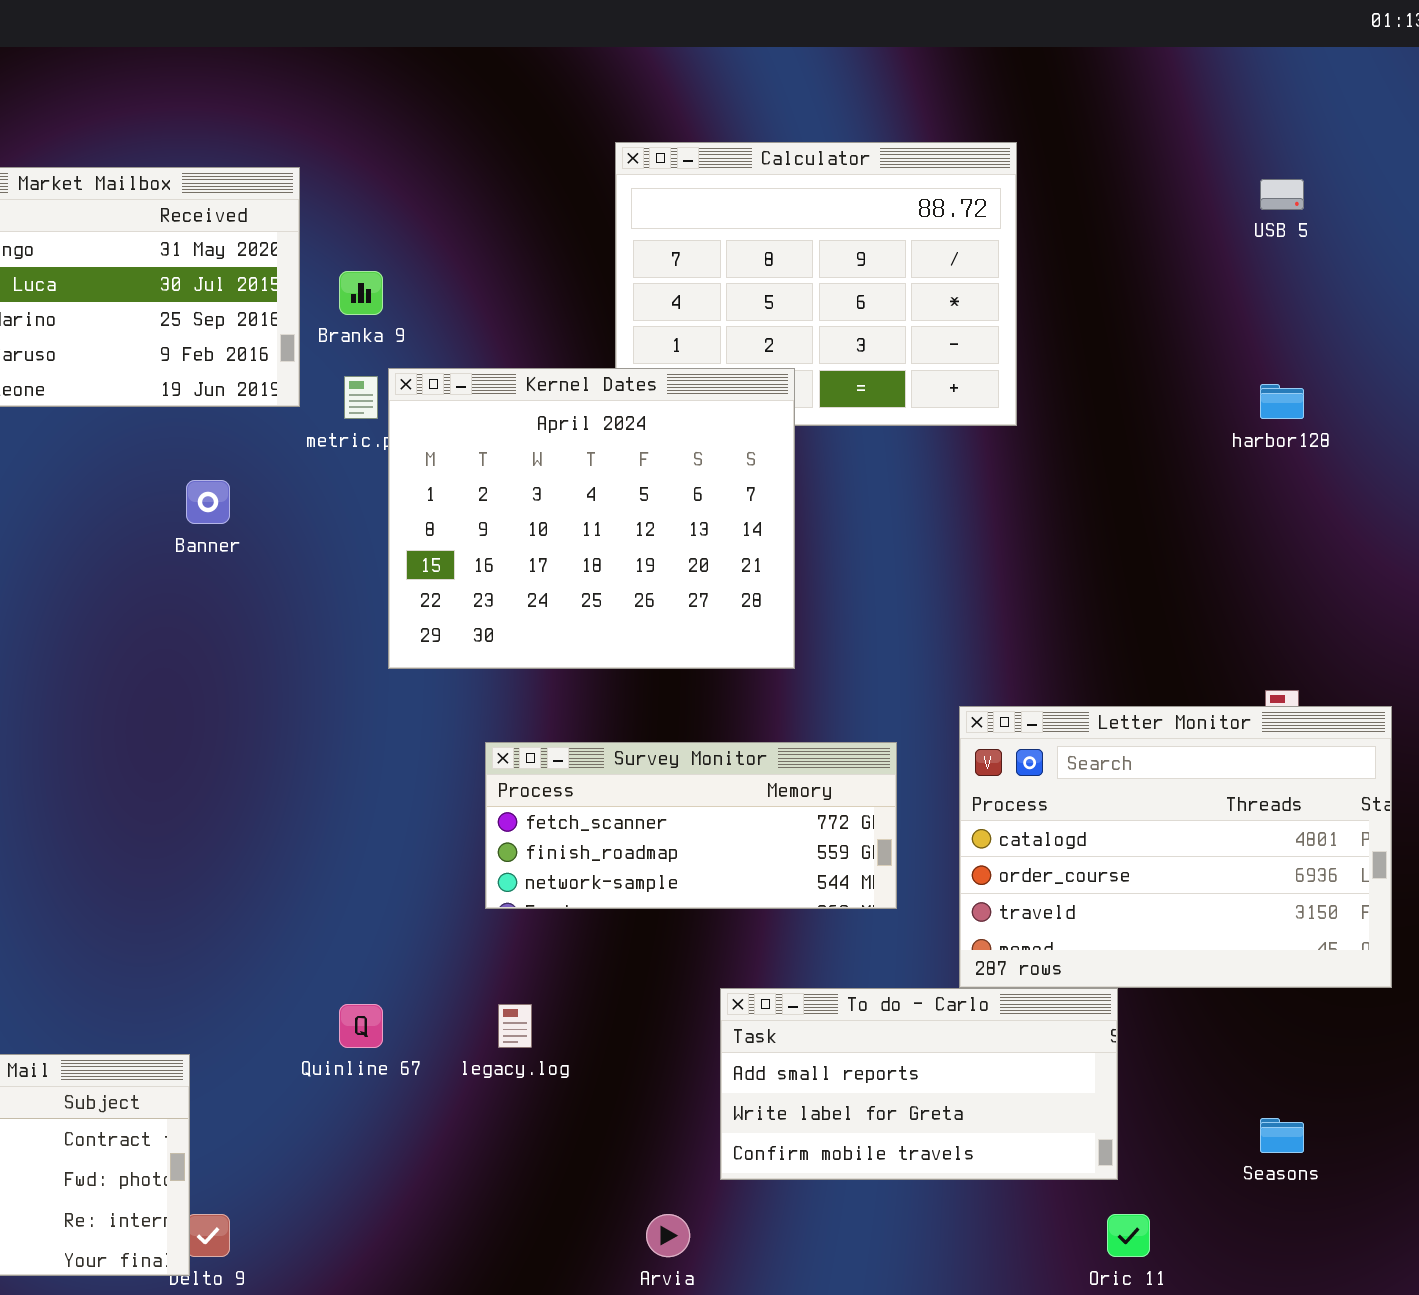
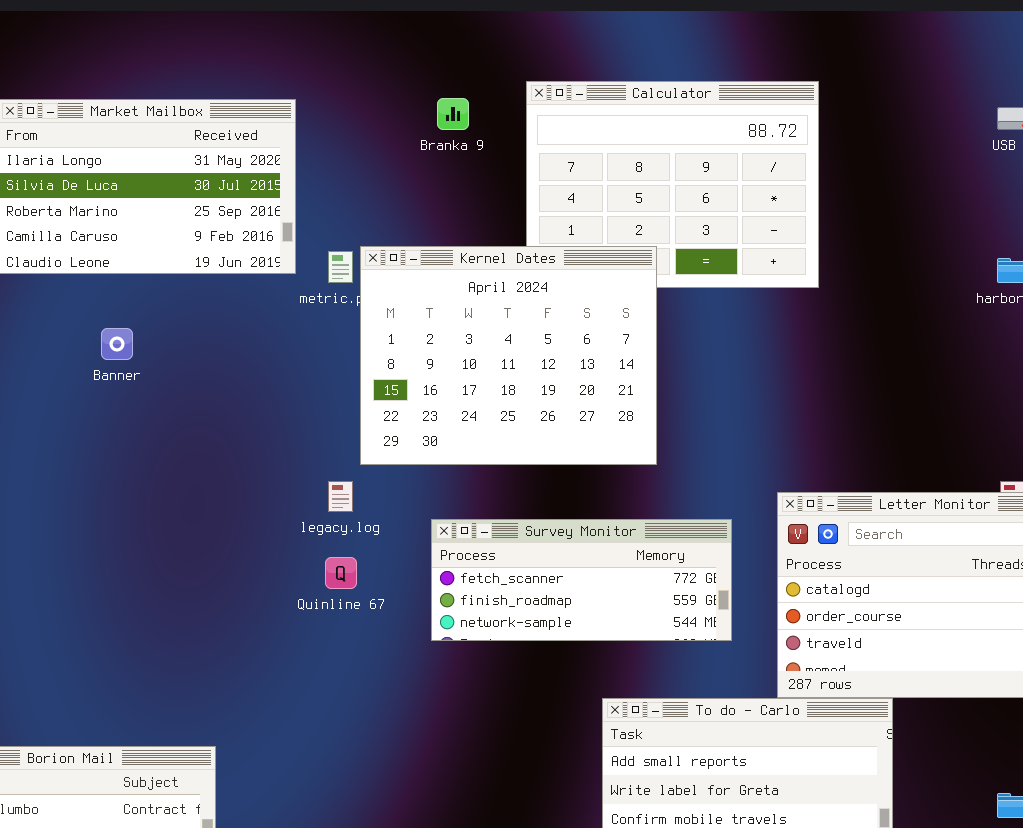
Branka 9: [339,271,383,315] -> [437,98,469,130], moved
Banner: [186,480,230,524] -> [101,328,133,360], moved
Quinline 67: [339,1004,383,1048] -> [325,557,357,589], moved
legacy.log: [498,1004,532,1048] -> [328,481,353,512], moved

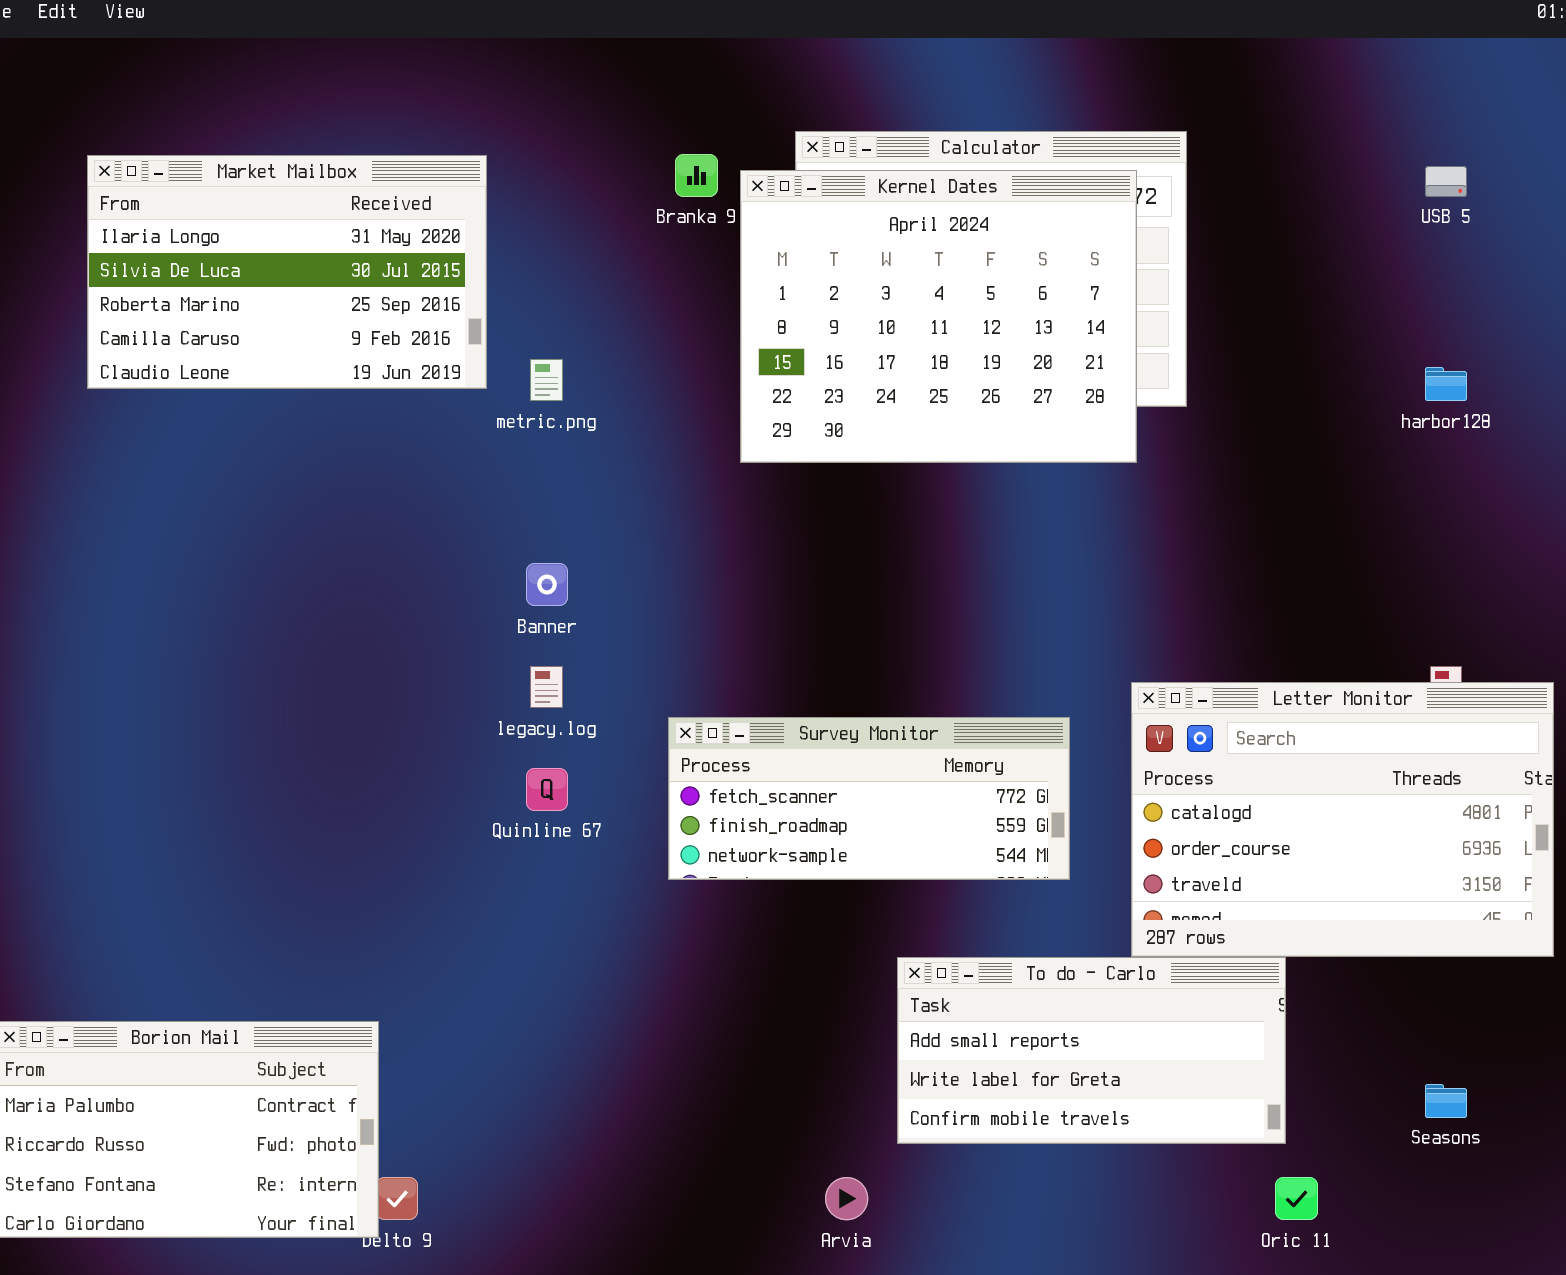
Kernel Dates: [360,246,657,465] -> [740,170,1137,463], moved
Banner: [101,328,133,360] -> [526,563,568,606], moved

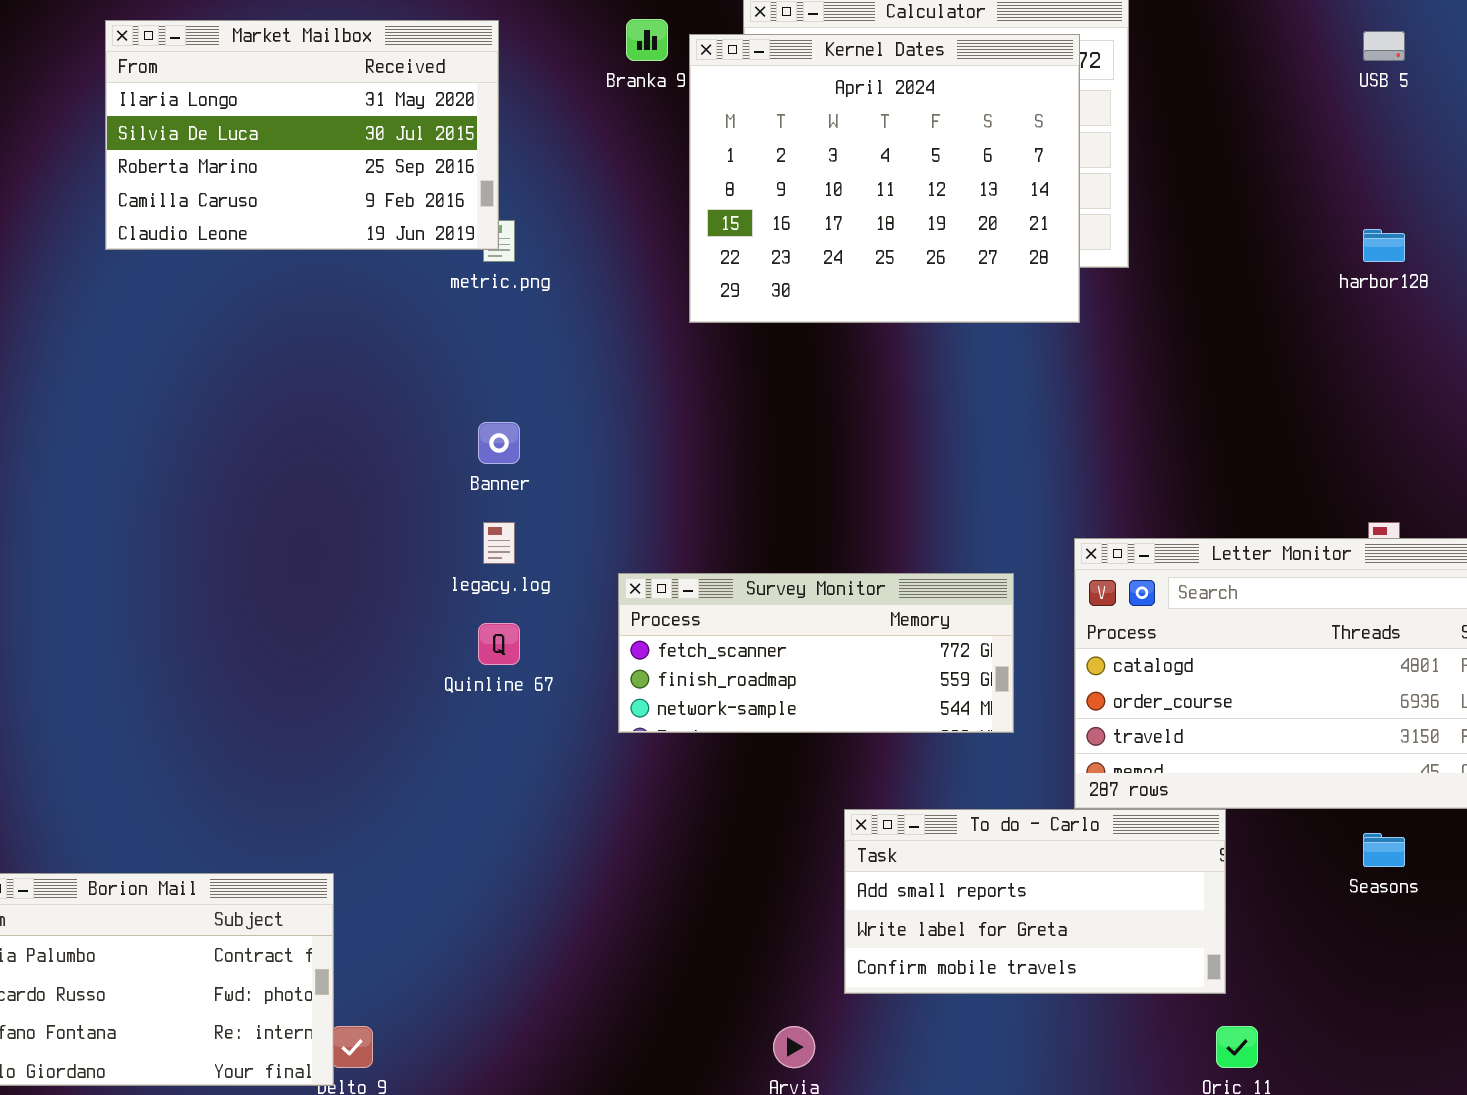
Market Mailbox: [87,155,487,389] -> [105,20,499,250], moved
Seasons: [1425,1084,1467,1118] -> [1363,833,1405,867], moved

